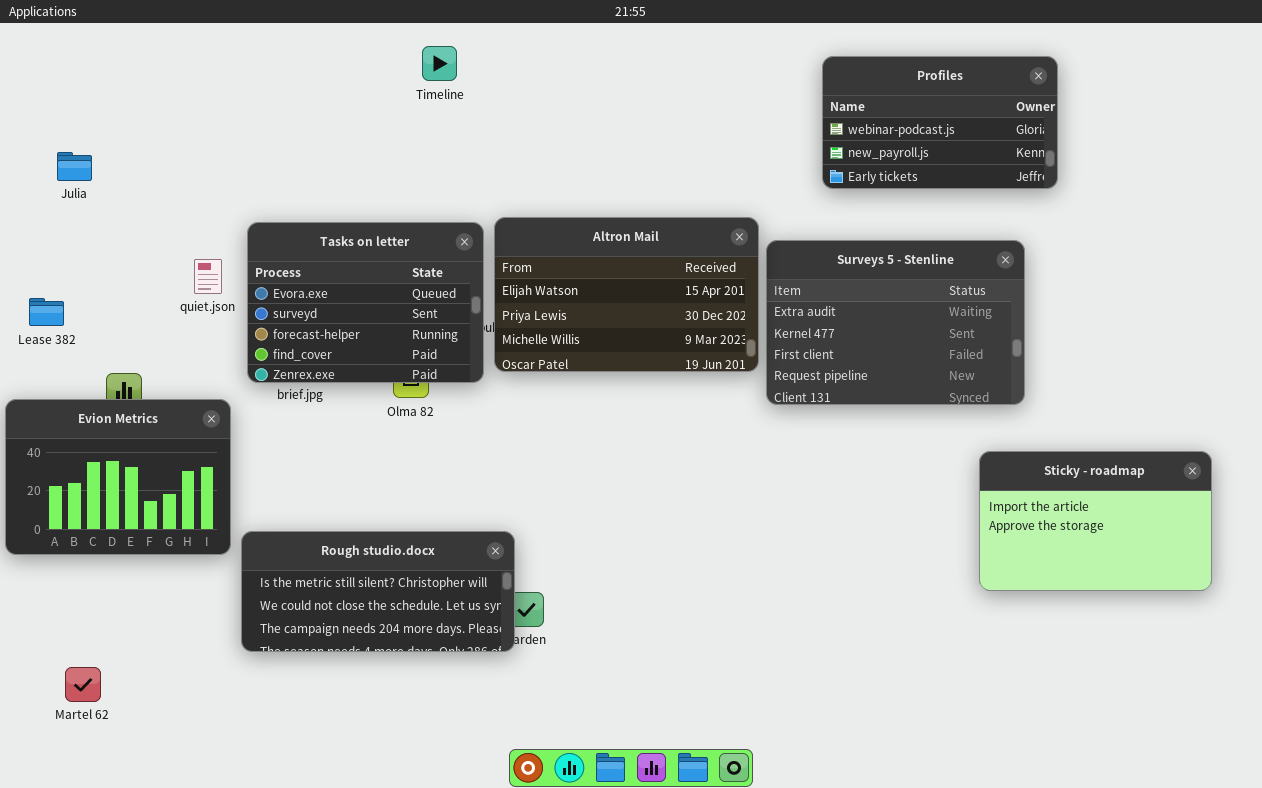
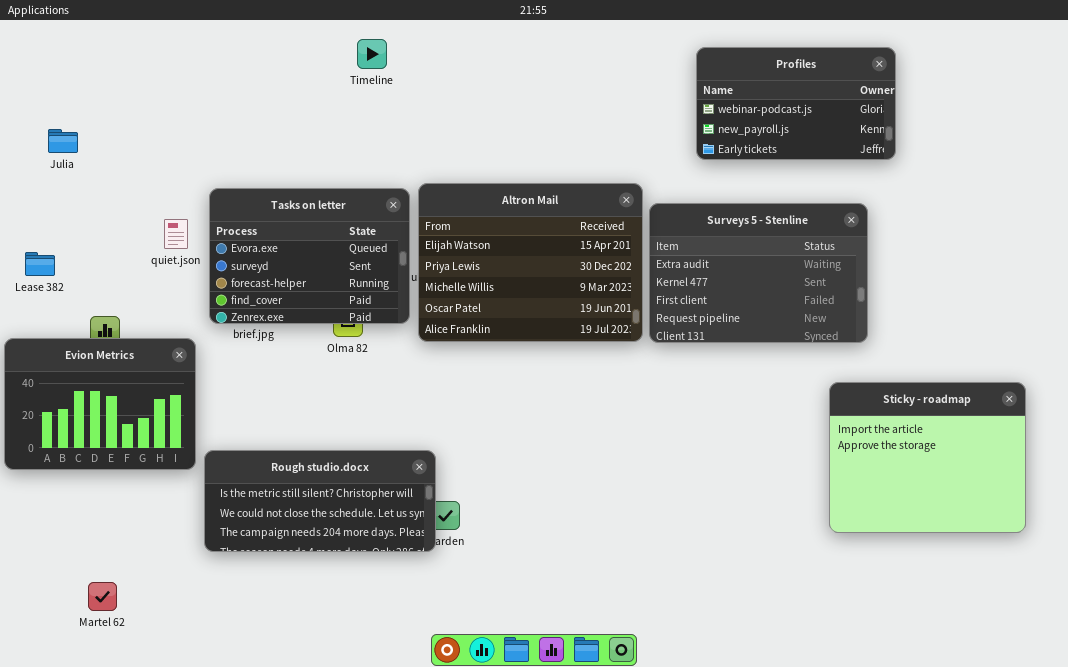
Altron Mail: [494,217,759,372] -> [418,183,643,342], resized
Sticky - roadmap: [979,451,1212,591] -> [829,382,1026,533], resized
Martel 62: [65,667,101,702] -> [88,582,117,611], moved

